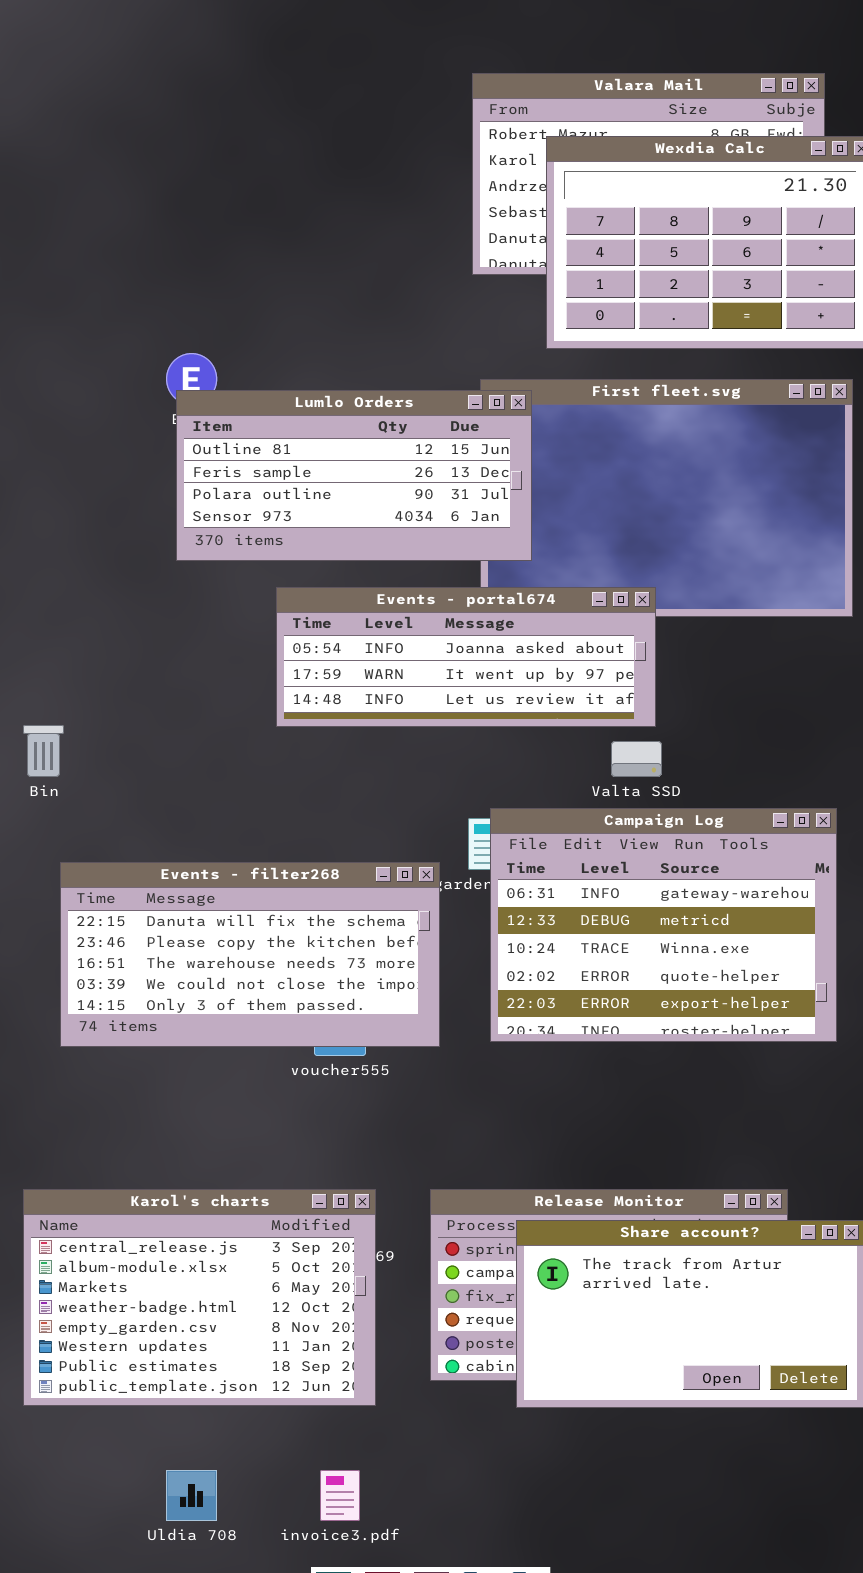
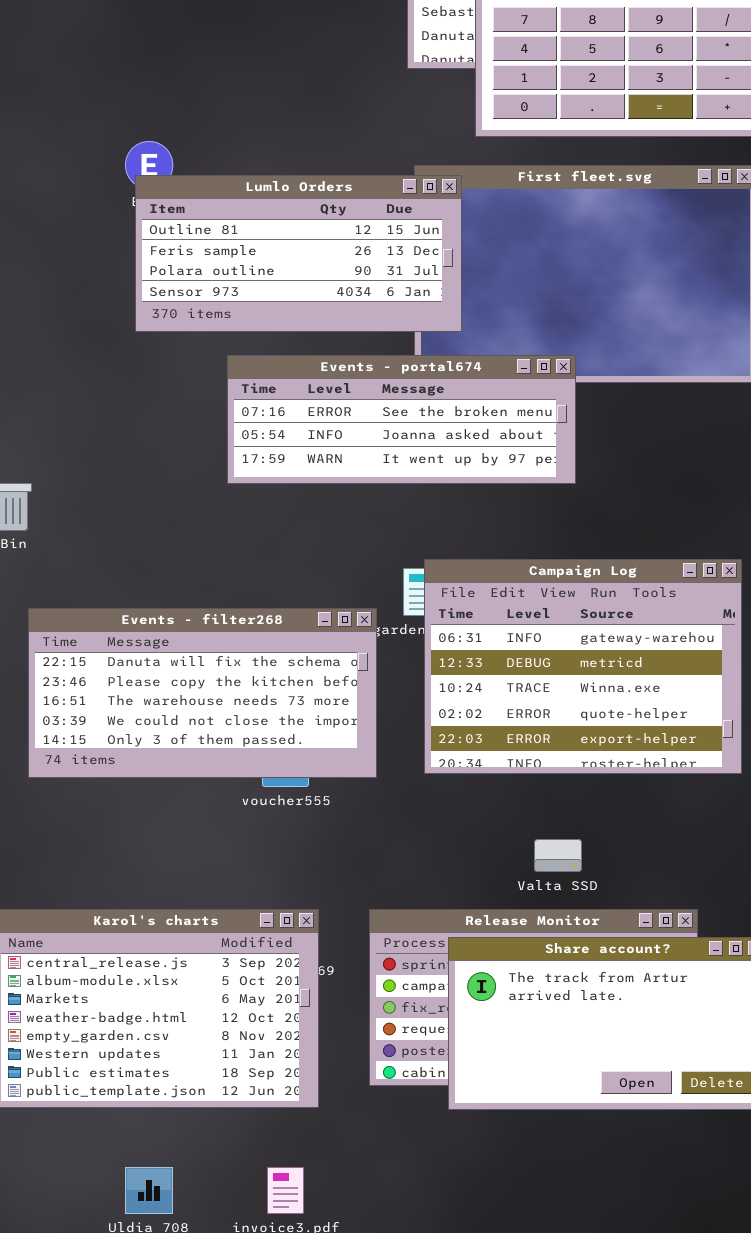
Events - portal674: [276,587,656,727] -> [227,355,576,484], scrolled up 1 row
Valta SSD: [611,741,662,777] -> [534,839,582,872], moved

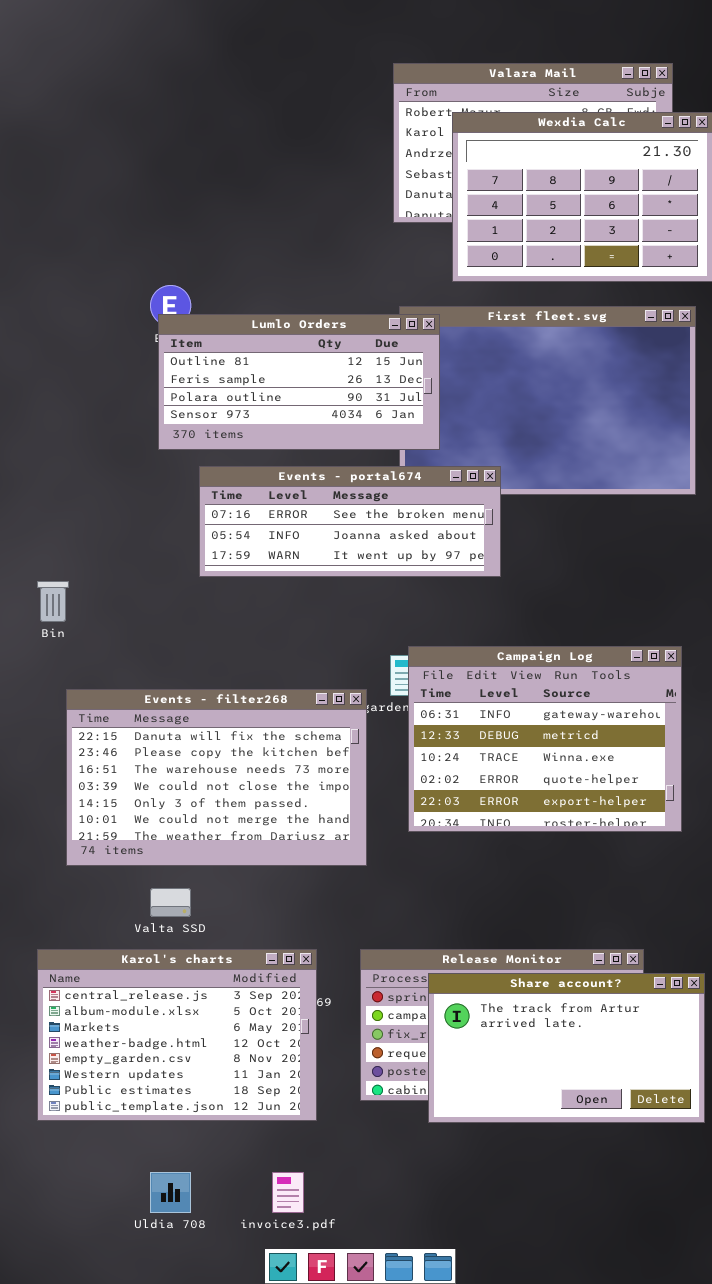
Events - portal674: [227,355,576,484] -> [199,466,501,577], moved
Events - filter268: [28,608,377,778] -> [66,689,367,866], resized
Valta SSD: [534,839,582,872] -> [150,888,191,917], moved

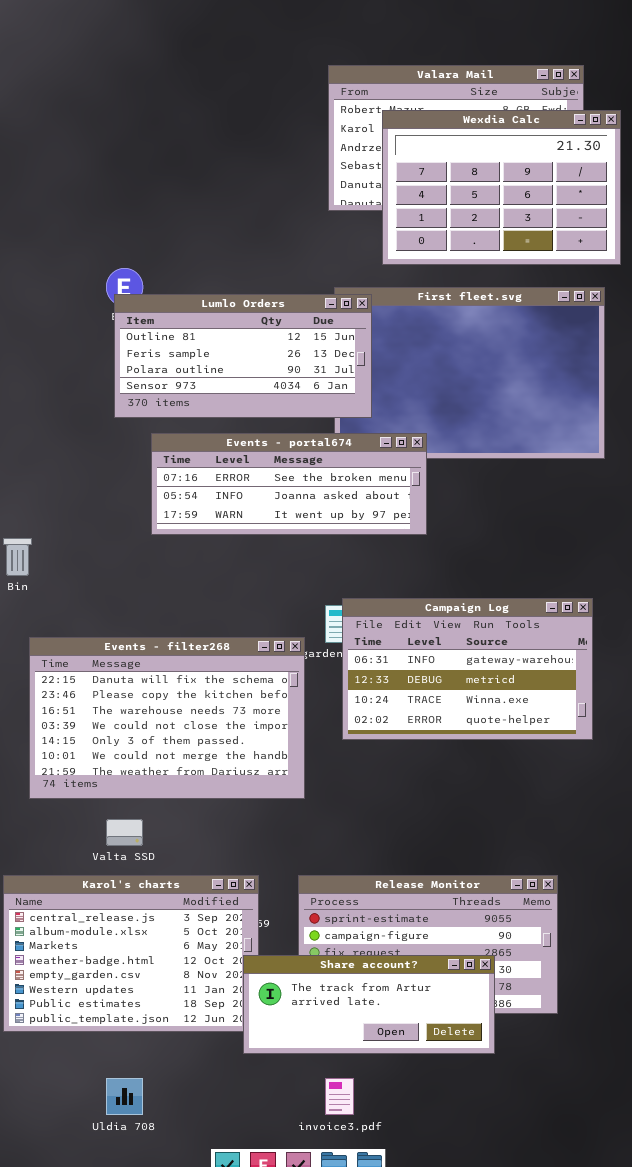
Campaign Log: [408,646,682,832] -> [342,598,593,740], resized
Share account?: [428,973,705,1123] -> [243,955,495,1054], moved, resized
invoice3.pdf: [272,1172,304,1213] -> [325,1078,354,1115], moved

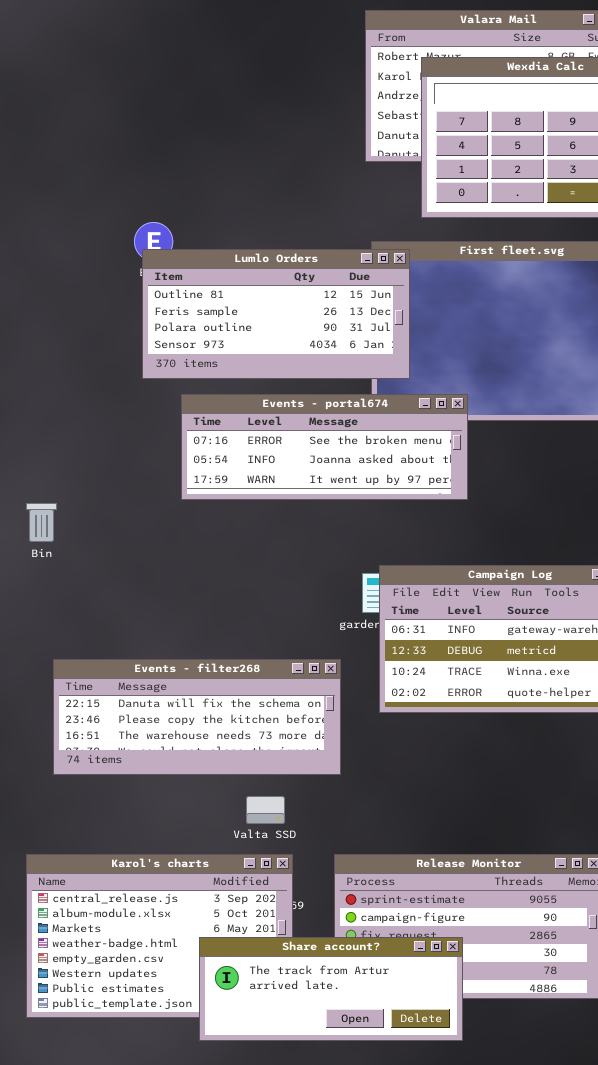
Events - filter268: [29,637,305,799] -> [53,659,341,775], resized
Valta SSD: [106,819,143,846] -> [246,796,285,824], moved
Share account?: [243,955,495,1054] -> [199,937,463,1041], moved

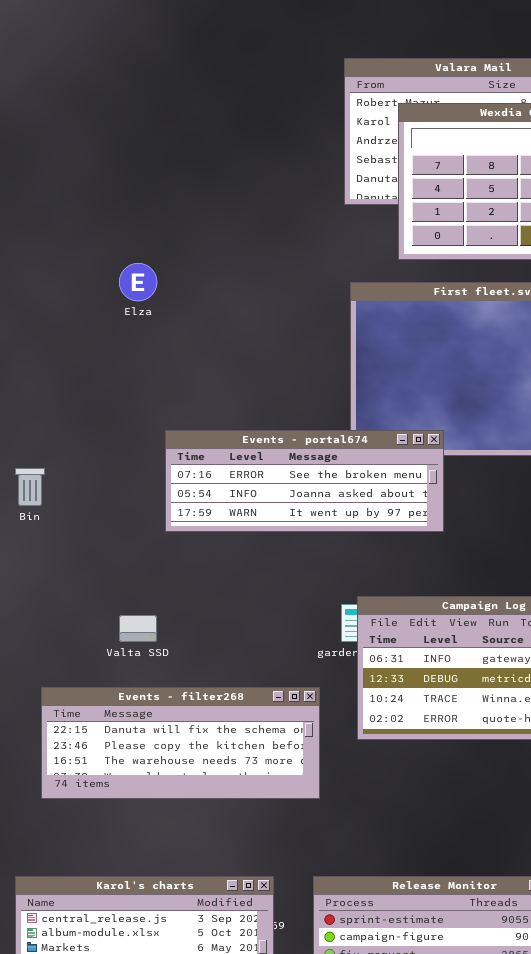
Lumlo Orders: [142,249,410,379] -> none, closed
Bin: [26,503,57,542] -> [15,468,45,506], moved
Valta SSD: [246,796,285,824] -> [119,615,157,642], moved

